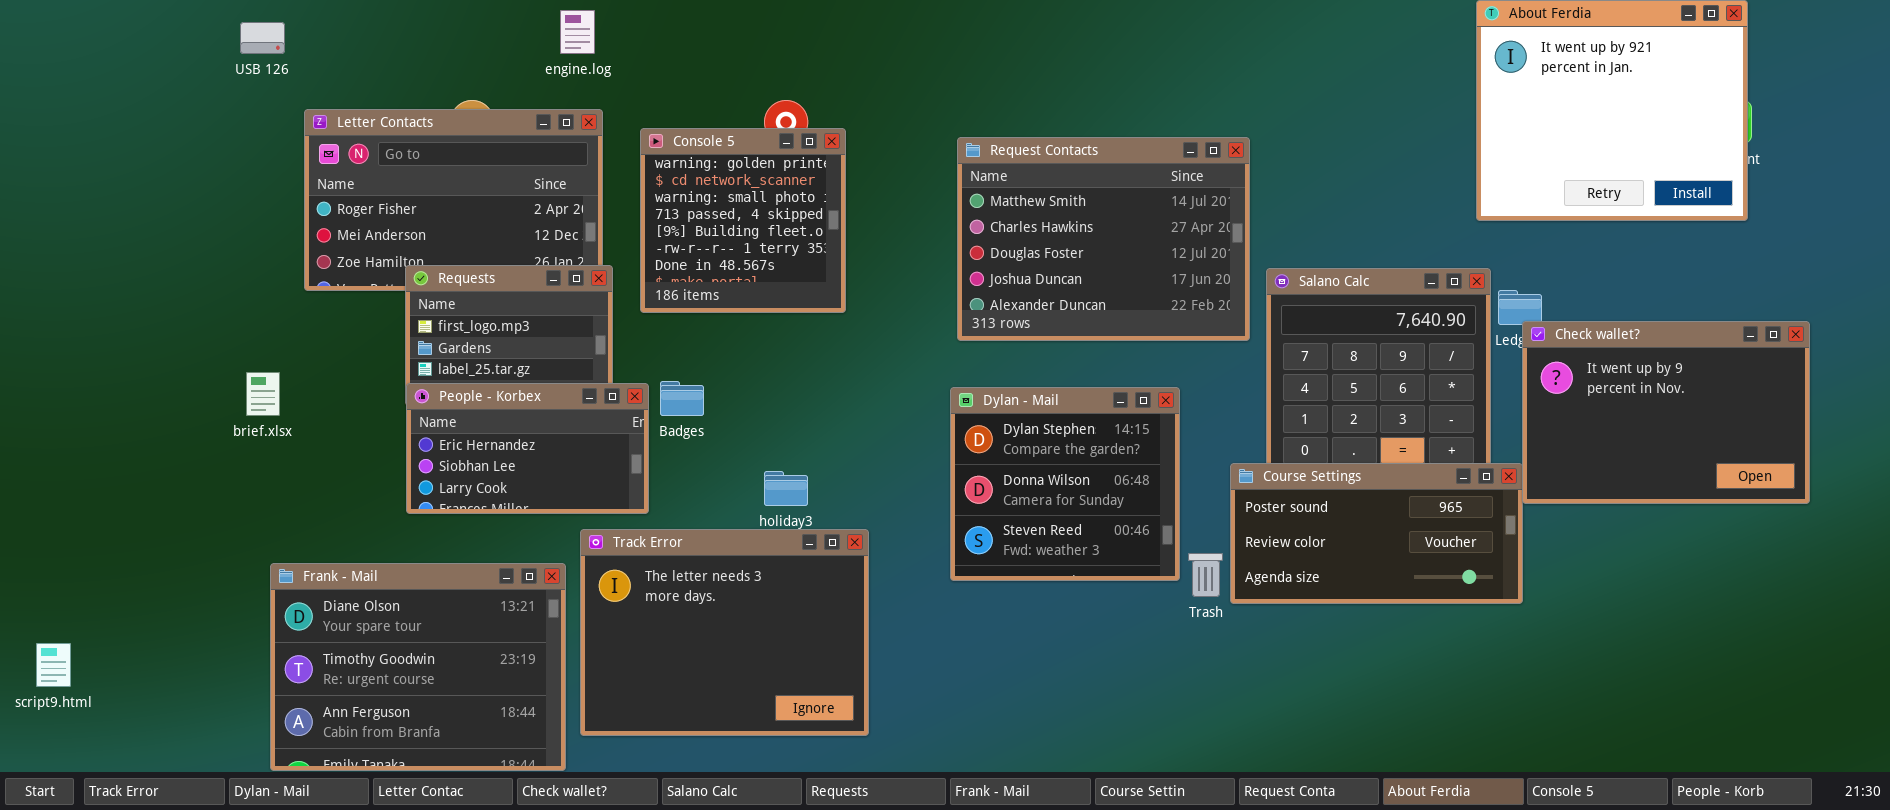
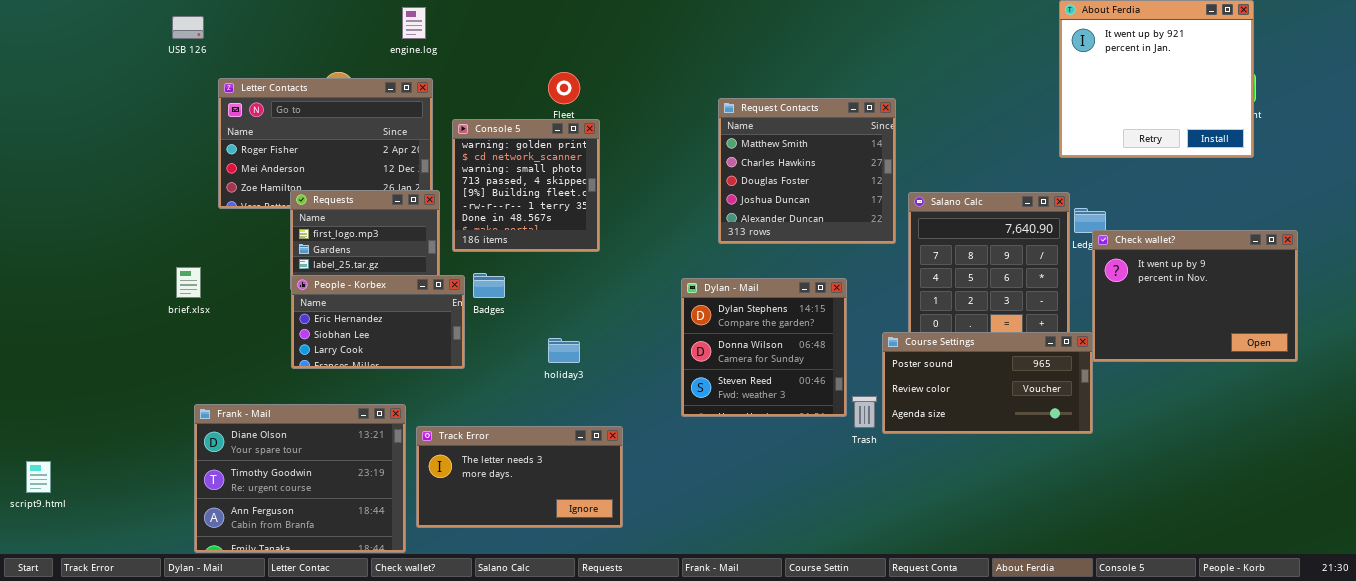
Console 5: [640,128,846,313] -> [452,119,600,252], moved
Request Contacts: [957,137,1250,341] -> [718,98,896,244], resized
Track Error: [580,529,869,736] -> [416,426,623,528], resized

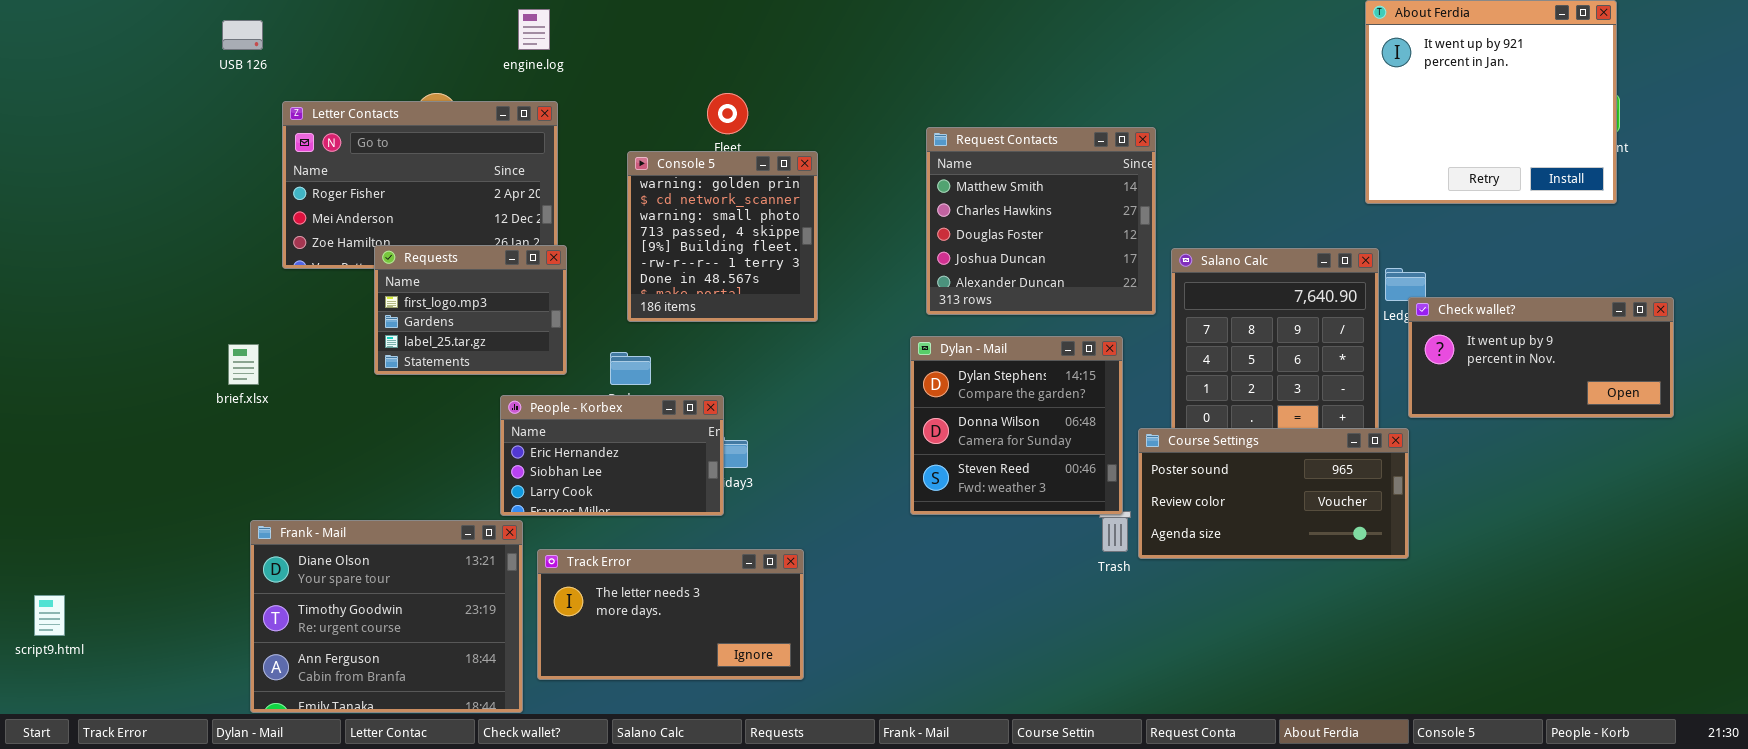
Console 5: [452,119,600,252] -> [627,151,818,322], moved
Check wallet?: [1092,230,1298,362] -> [1408,297,1674,418], resized
People - Korbex: [291,275,465,369] -> [500,395,724,516], moved
Dylan - Mail: [681,278,847,417] -> [910,336,1123,515], moved

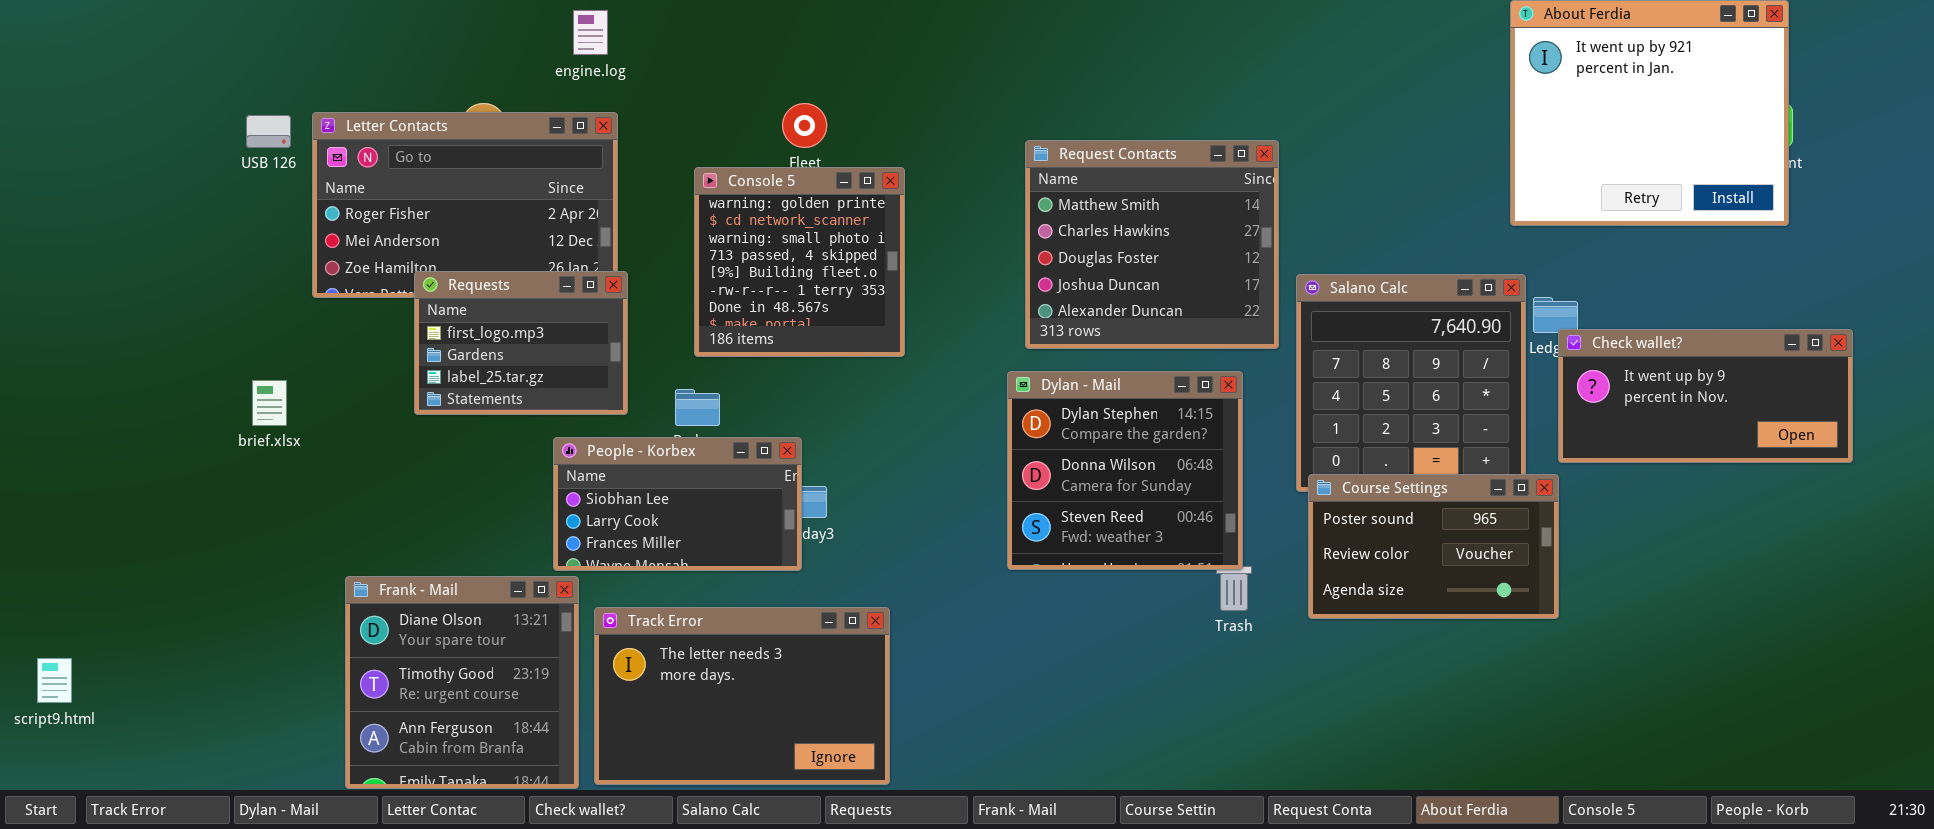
USB 126: [222,20,263,50] -> [246,115,291,148], moved
People - Korbex: [500,395,724,516] -> [553,437,802,571], scrolled down 1 row
Course Settings: [1138,428,1409,559] -> [1308,474,1559,619], resized
Frank - Mail: [250,520,523,713] -> [345,576,579,789], resized
Track Error: [537,549,804,680] -> [594,607,890,785], resized

